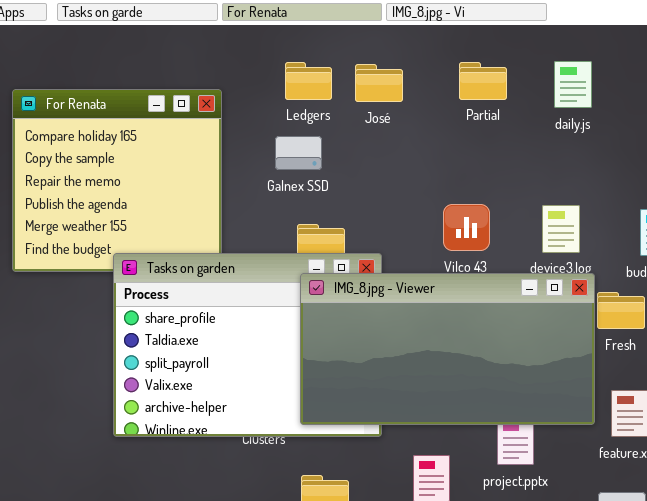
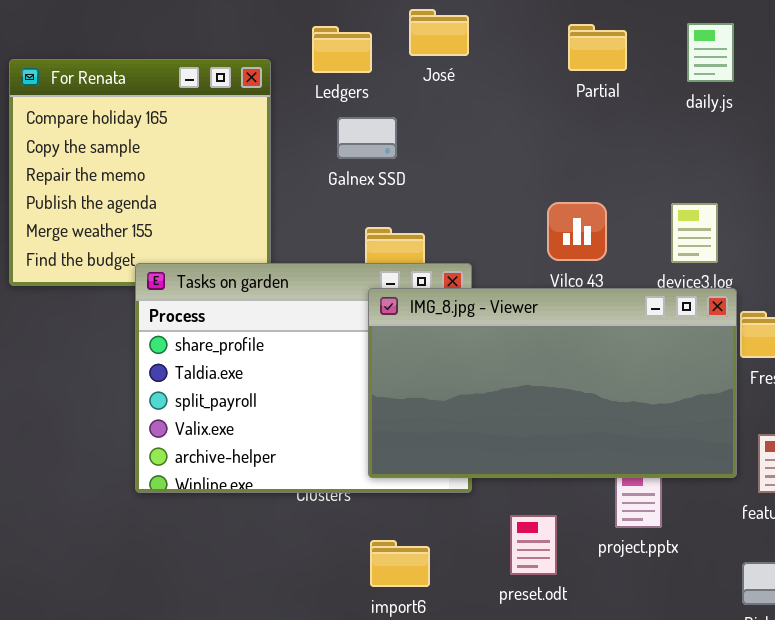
Ledgers: [285,62,332,100] -> [312,26,372,73], moved
José: [355,64,403,102] -> [409,9,469,56], moved

